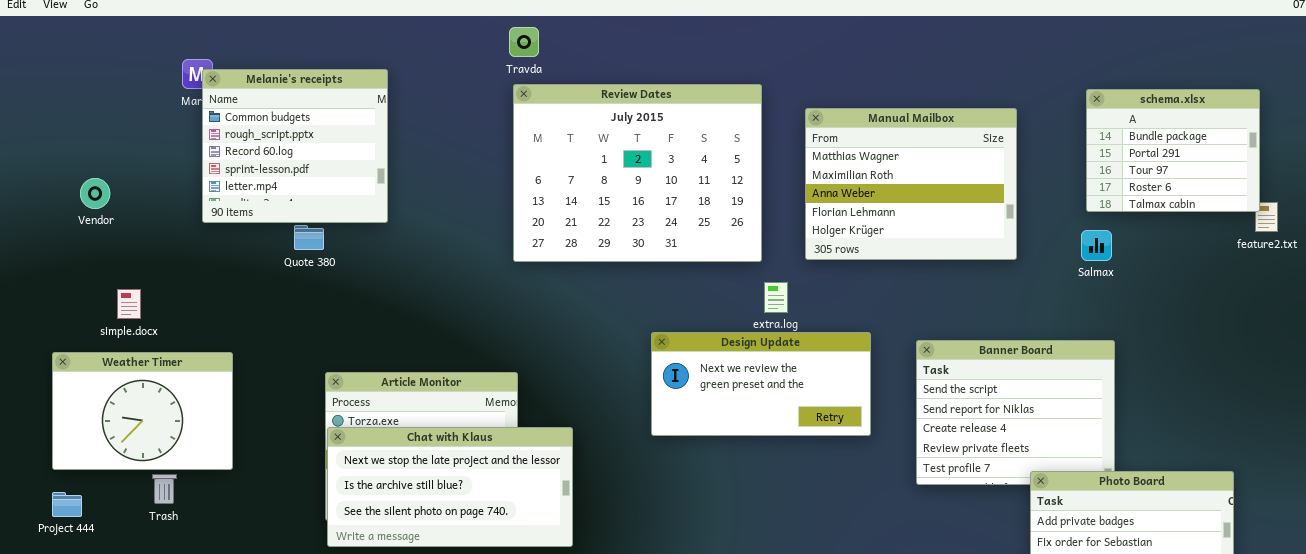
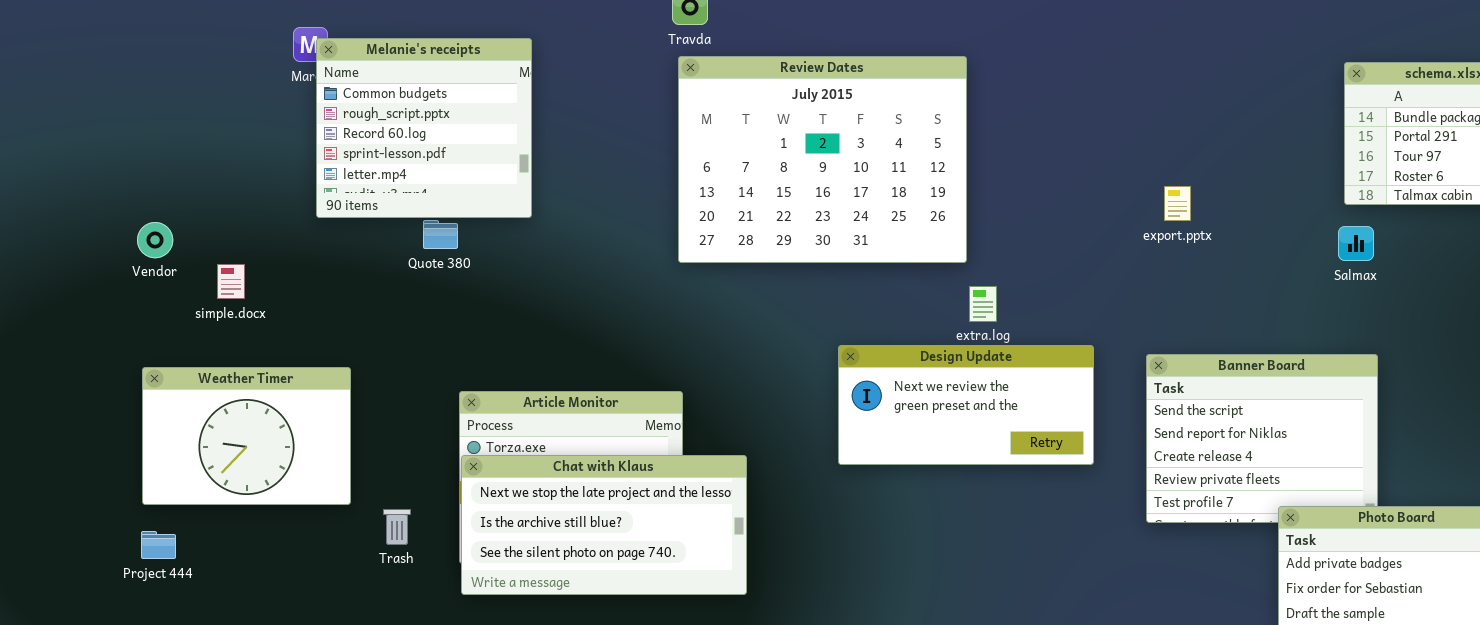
Manual Mailbox: [805,108,1017,260] -> none, closed
Vendor: [80,178,110,209] -> [137,222,173,258], moved
simple.docx: [117,289,141,319] -> [217,264,245,299], moved
Trash: [152,474,177,504] -> [383,509,411,545], moved

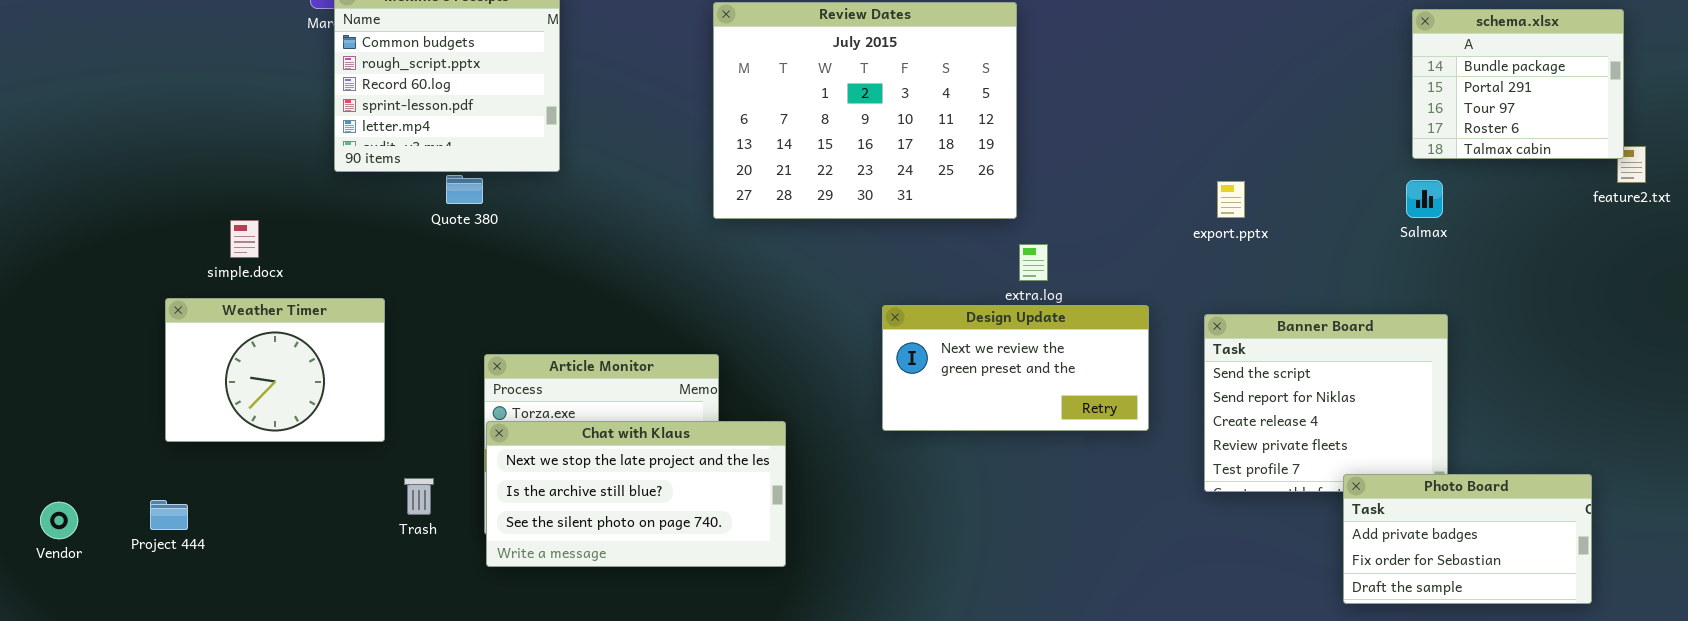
export.pptx: [1164,186,1191,221] -> [1217,181,1245,218], moved
Vendor: [137,222,173,258] -> [40,502,78,539], moved
Weather Timer: [142,367,351,505] -> [165,298,385,442], moved

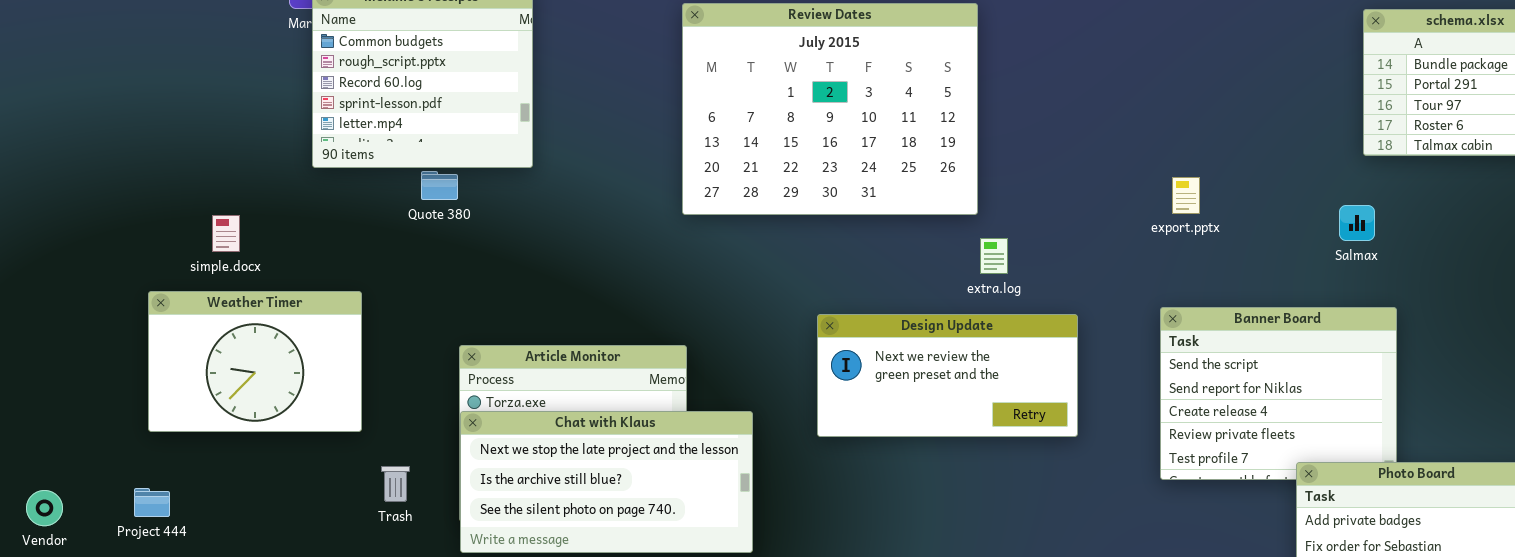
Salmax: [1406,180,1443,218] -> [1339,205,1375,241], moved
Design Update: [882,305,1149,431] -> [817,314,1078,437], moved

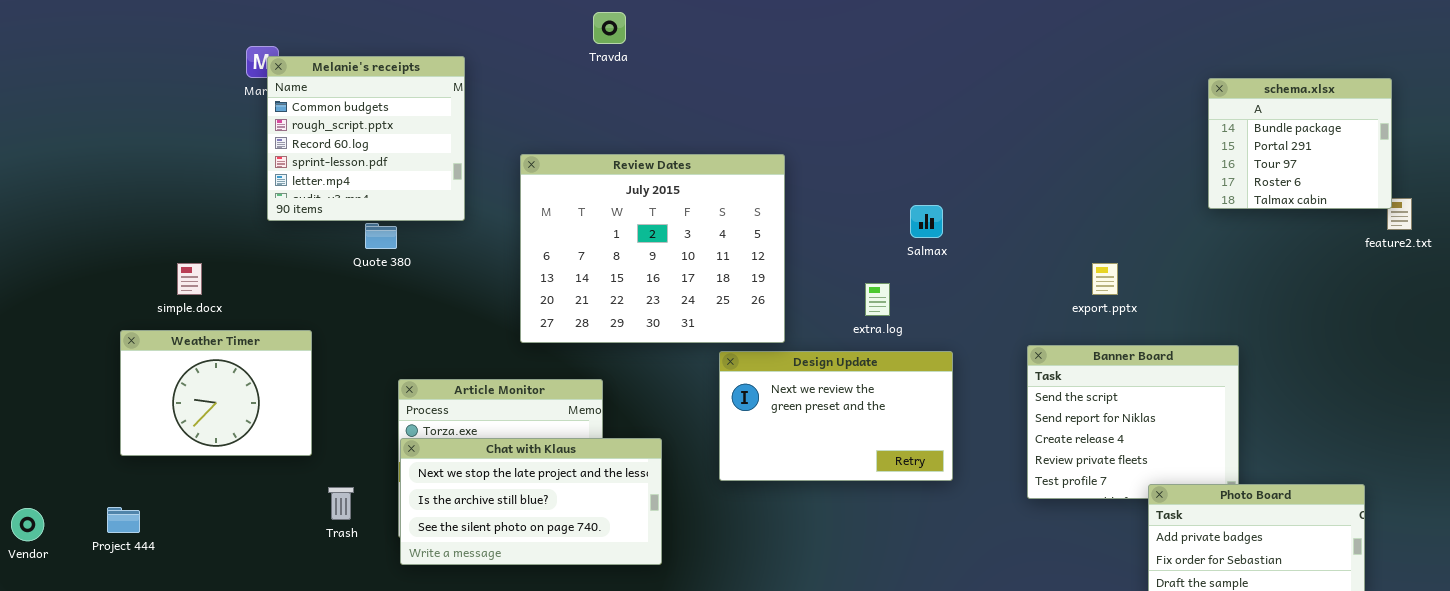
Review Dates: [682,3,978,215] -> [520,154,785,343], moved
export.pptx: [1172,177,1200,214] -> [1092,263,1118,295], moved
Salmax: [1339,205,1375,241] -> [910,205,943,238], moved
Design Update: [817,314,1078,437] -> [719,351,953,481], resized

